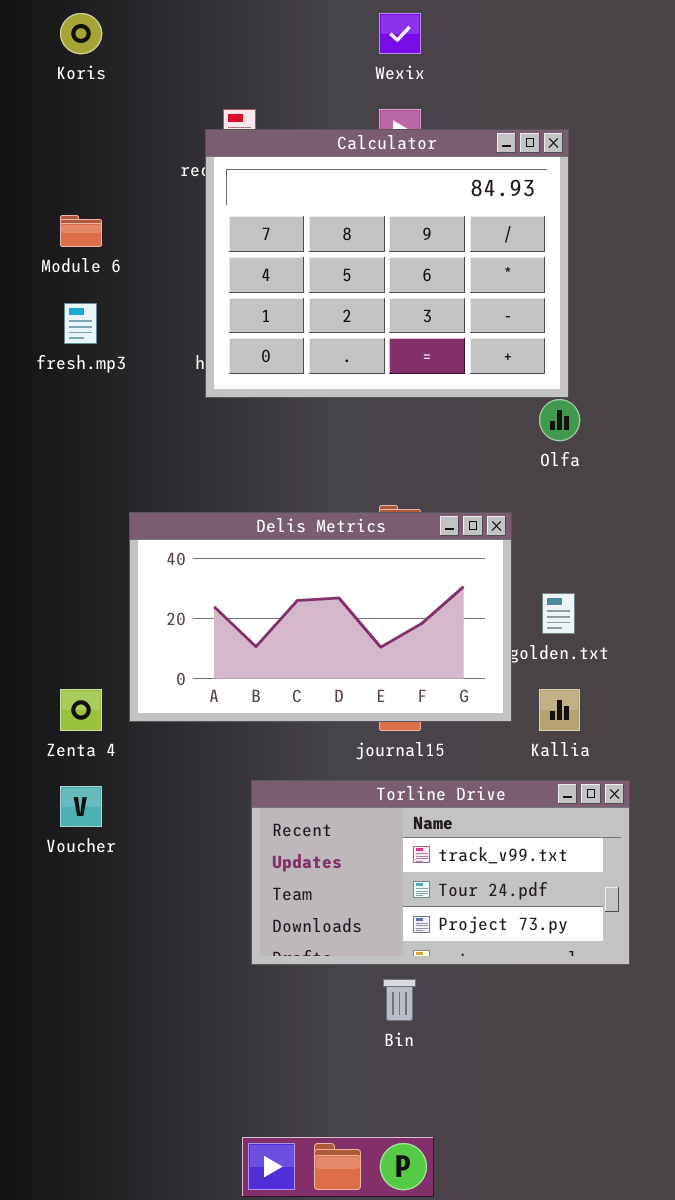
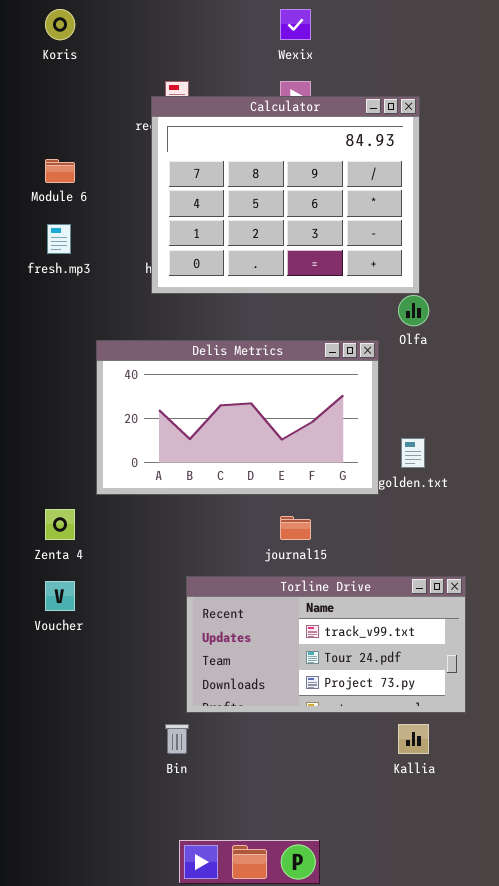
Delis Metrics: [129,512,512,722] -> [96,340,379,495], moved
Kallia: [539,689,580,731] -> [398,724,429,754], moved
Bin: [383,979,416,1021] -> [165,724,189,754], moved

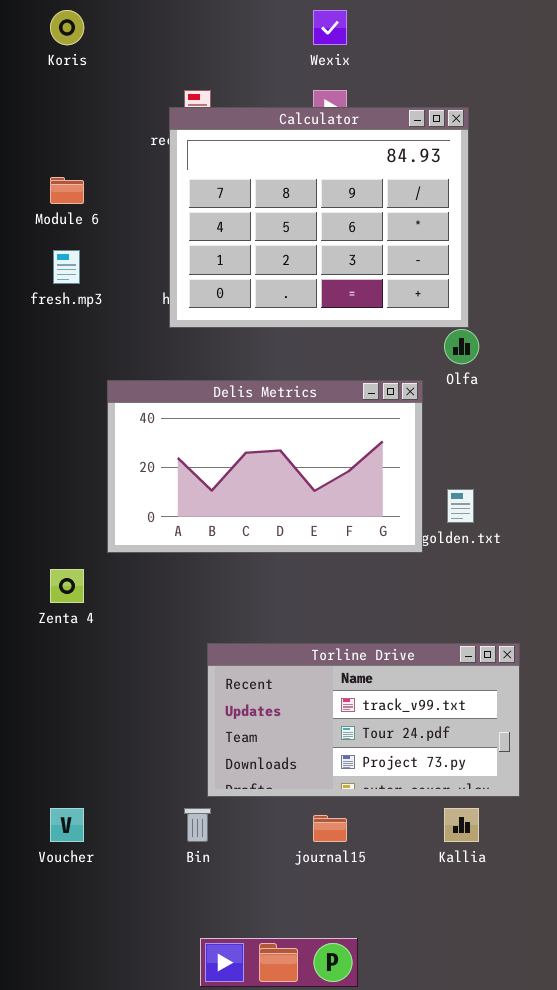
journal15: [280,516,311,540] -> [313,815,347,842], moved
Voucher: [45,581,75,611] -> [50,808,84,842], moved

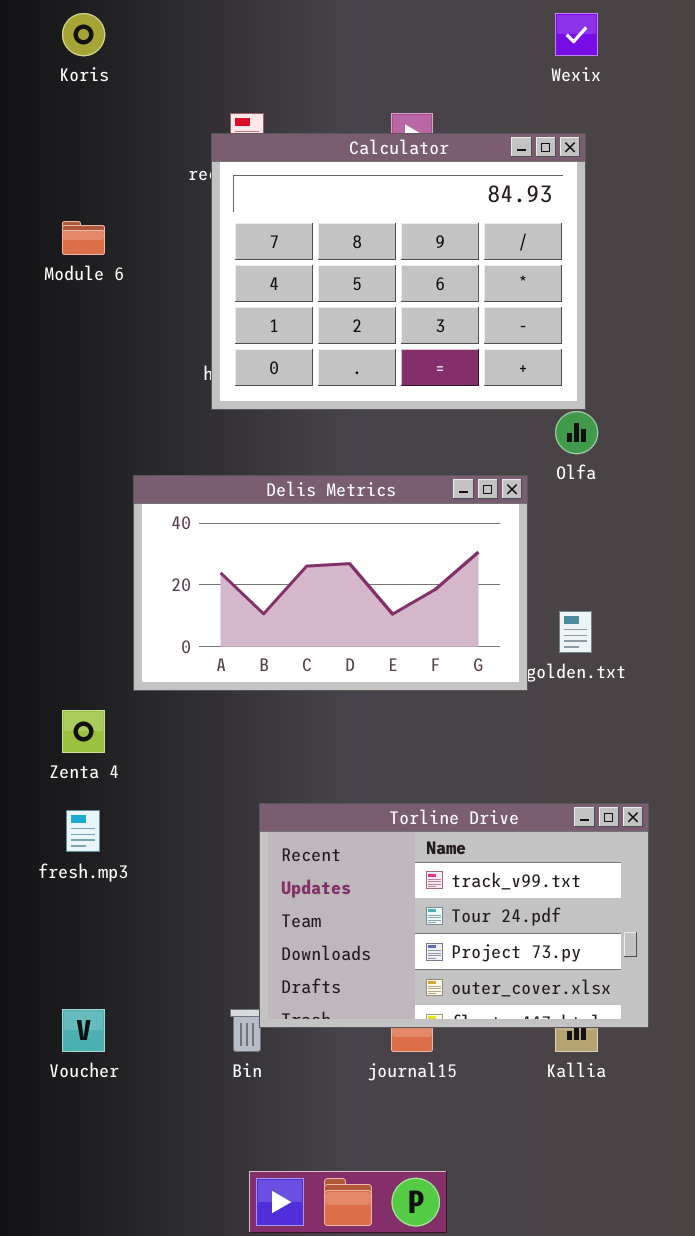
Wexix: [313,10,347,45] -> [555,13,598,56], moved
fresh.mp3: [53,250,80,284] -> [66,810,100,852], moved
Torline Drive: [207,643,520,797] -> [259,803,649,1028], resized

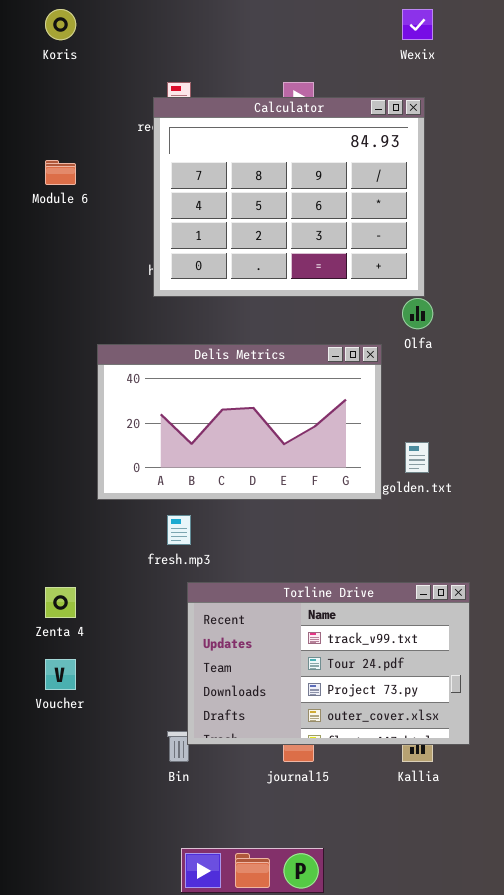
Zenta 4: [62,710,105,753] -> [45,587,76,618], moved
fresh.mp3: [66,810,100,852] -> [167,515,191,545], moved
Voucher: [62,1009,105,1052] -> [45,659,76,690], moved

